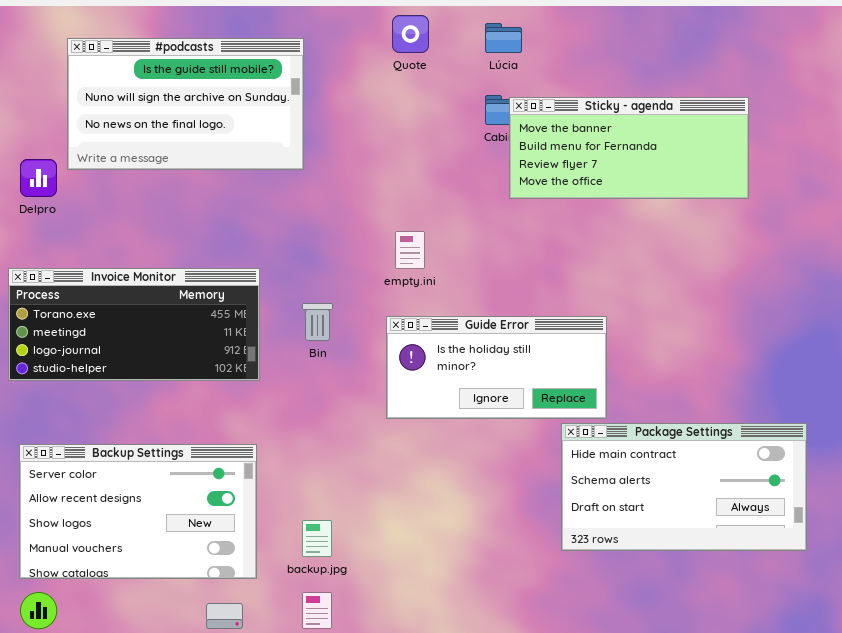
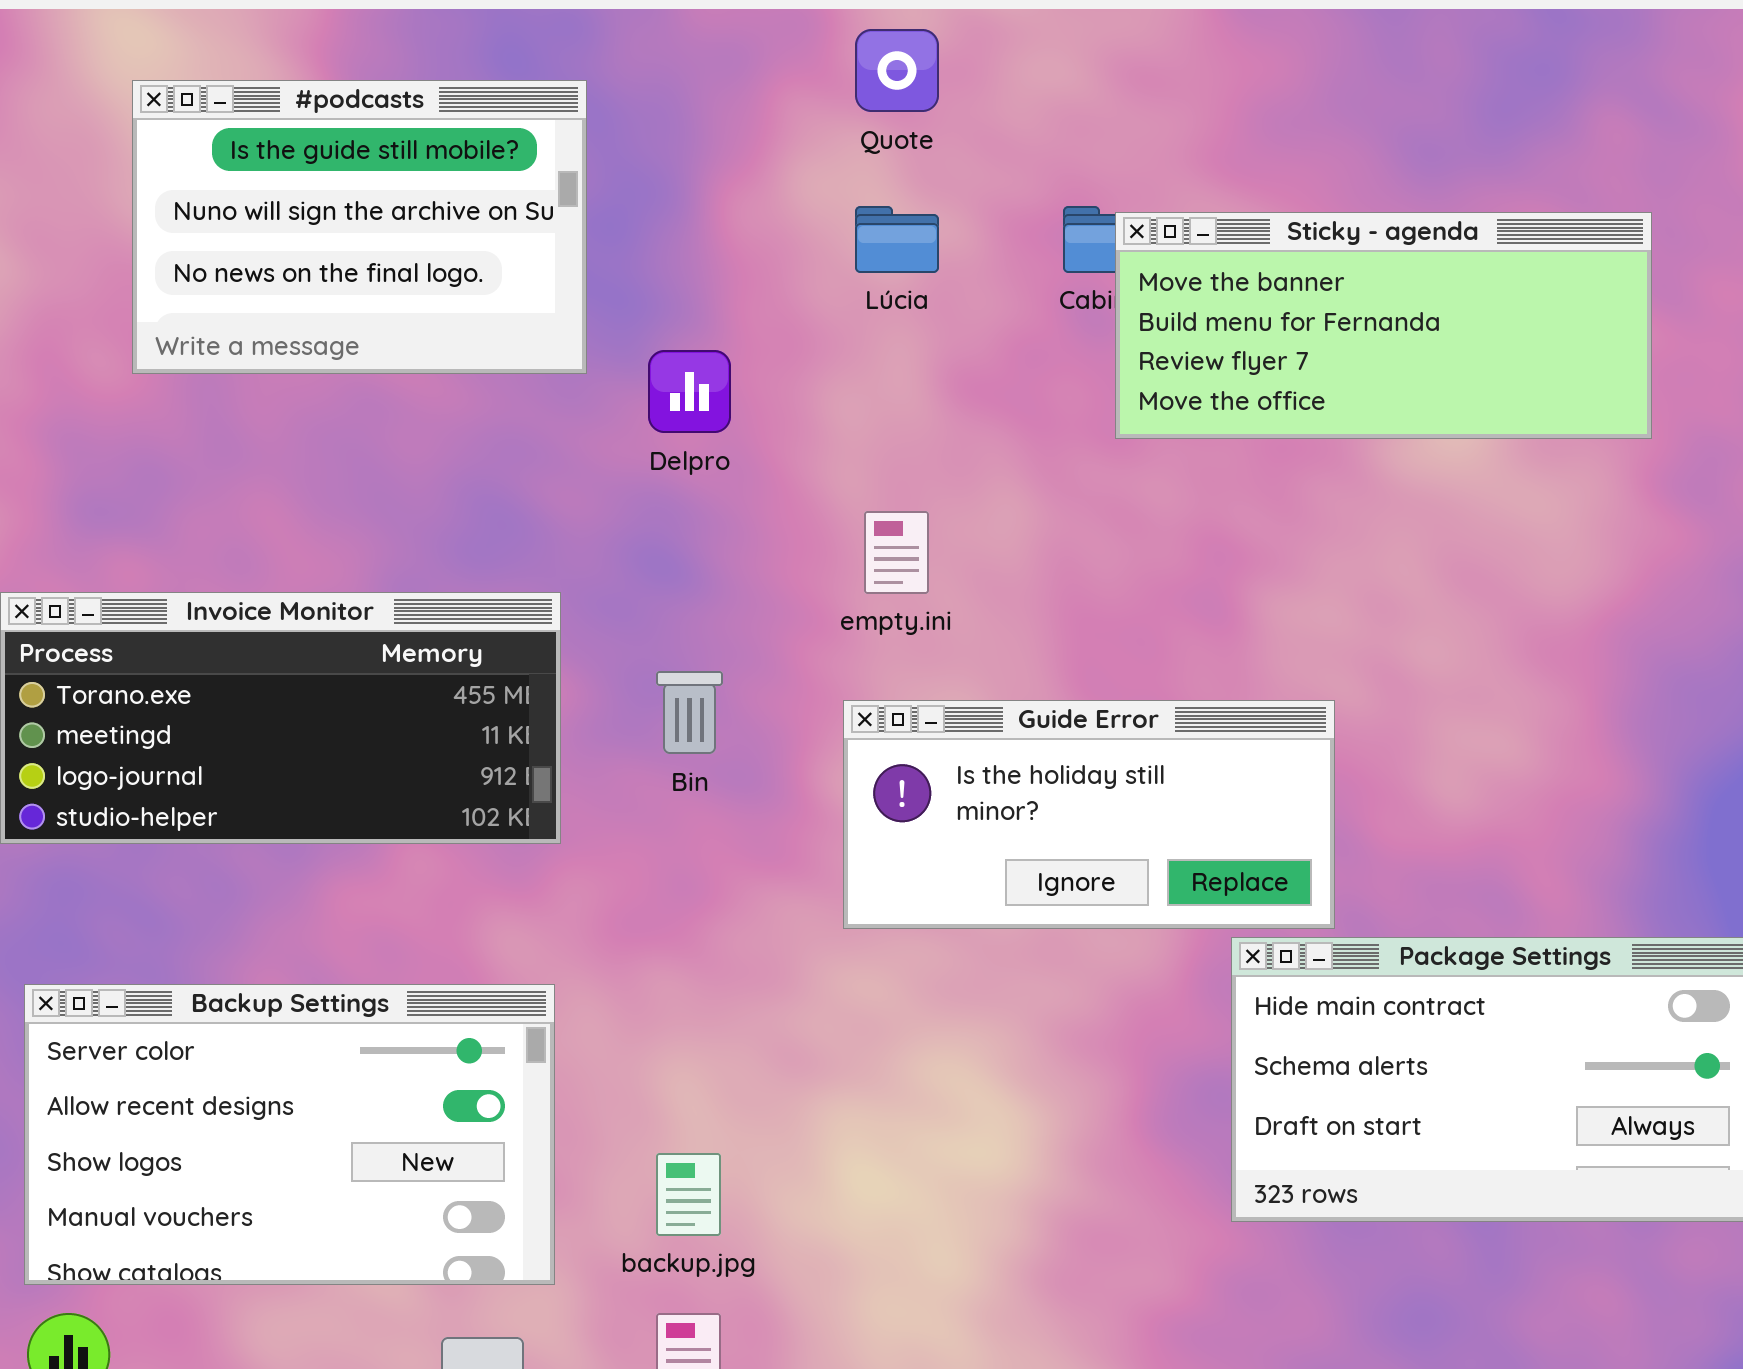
Lúcia: [485,23,522,53] -> [855,206,939,273], moved
#podcasts: [67,38,304,170] -> [132,80,587,374], resized
Delpro: [20,159,57,197] -> [648,350,731,433], moved

